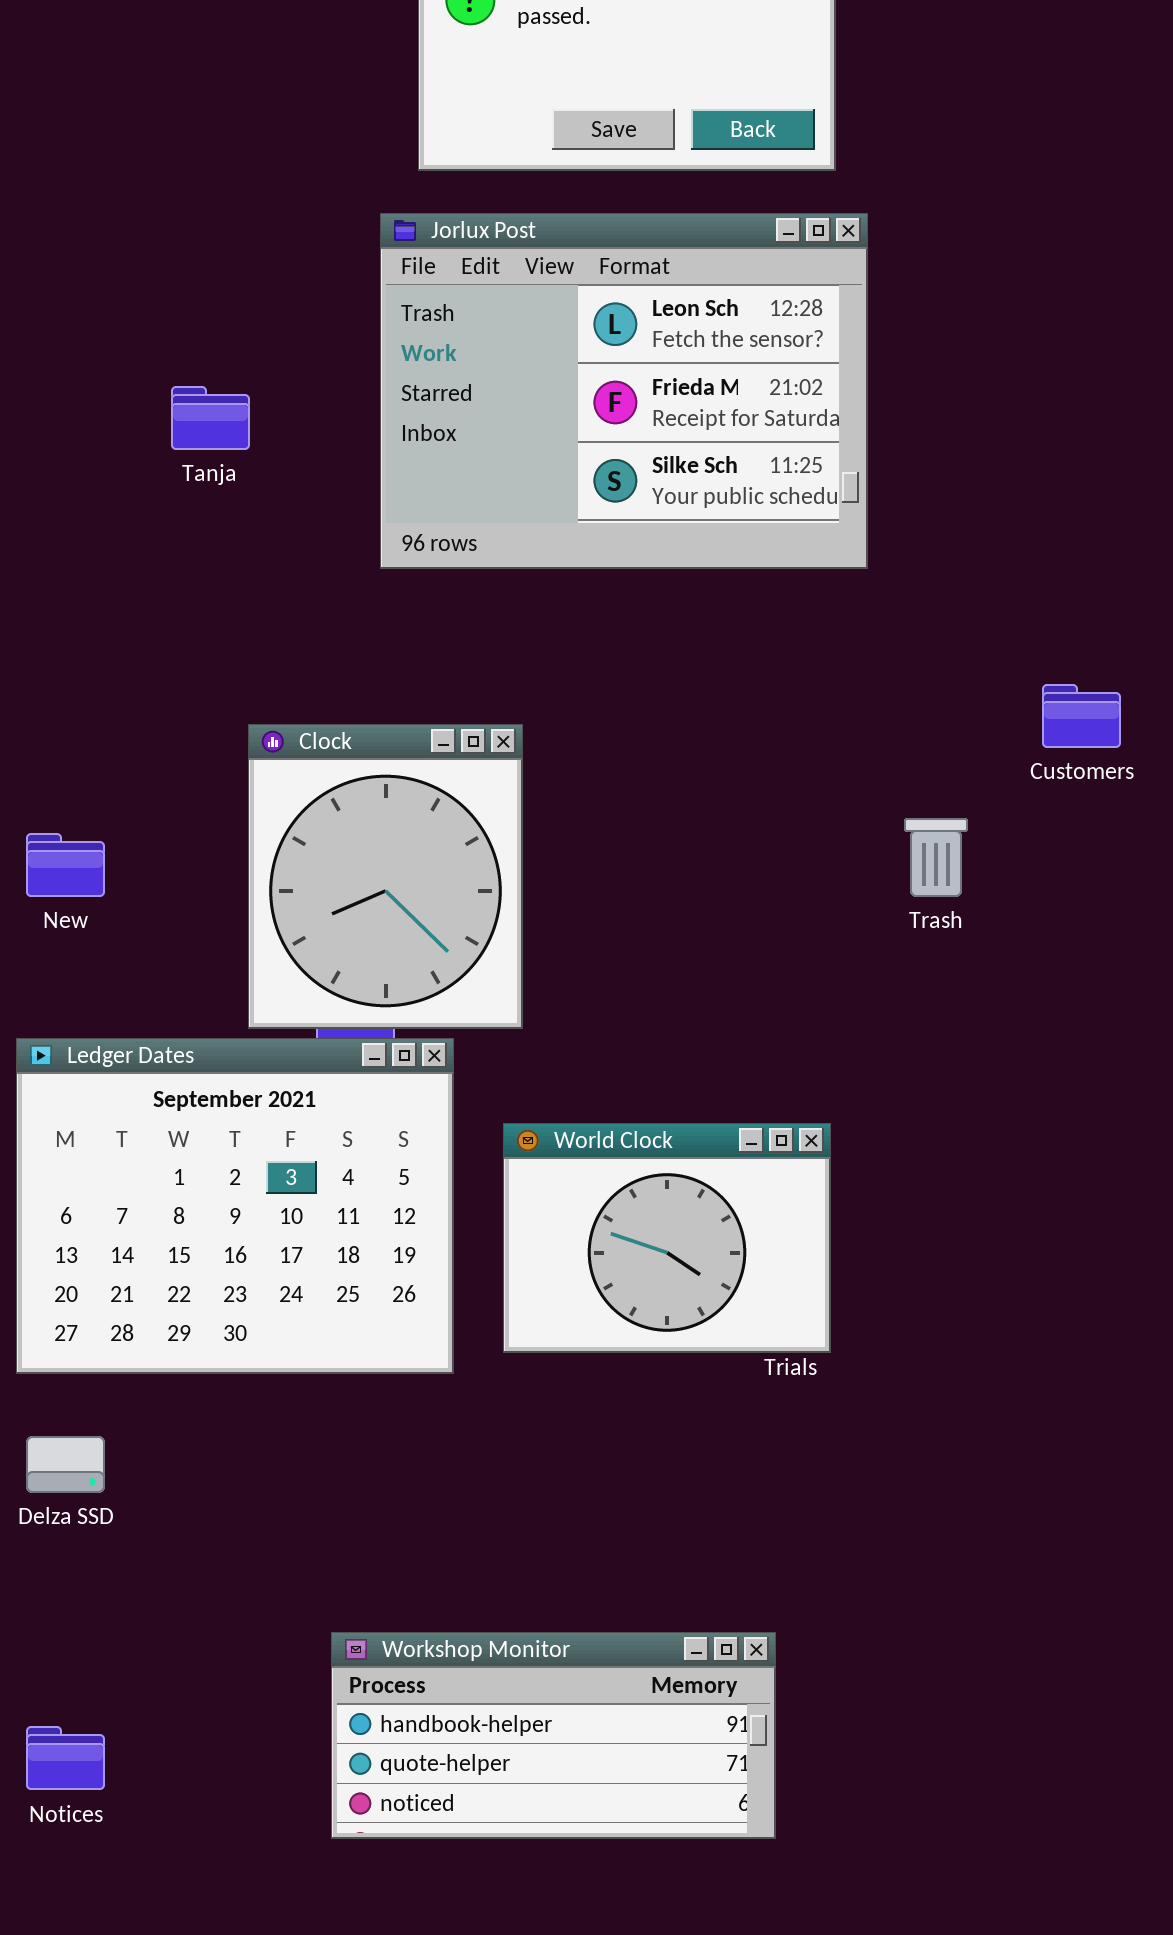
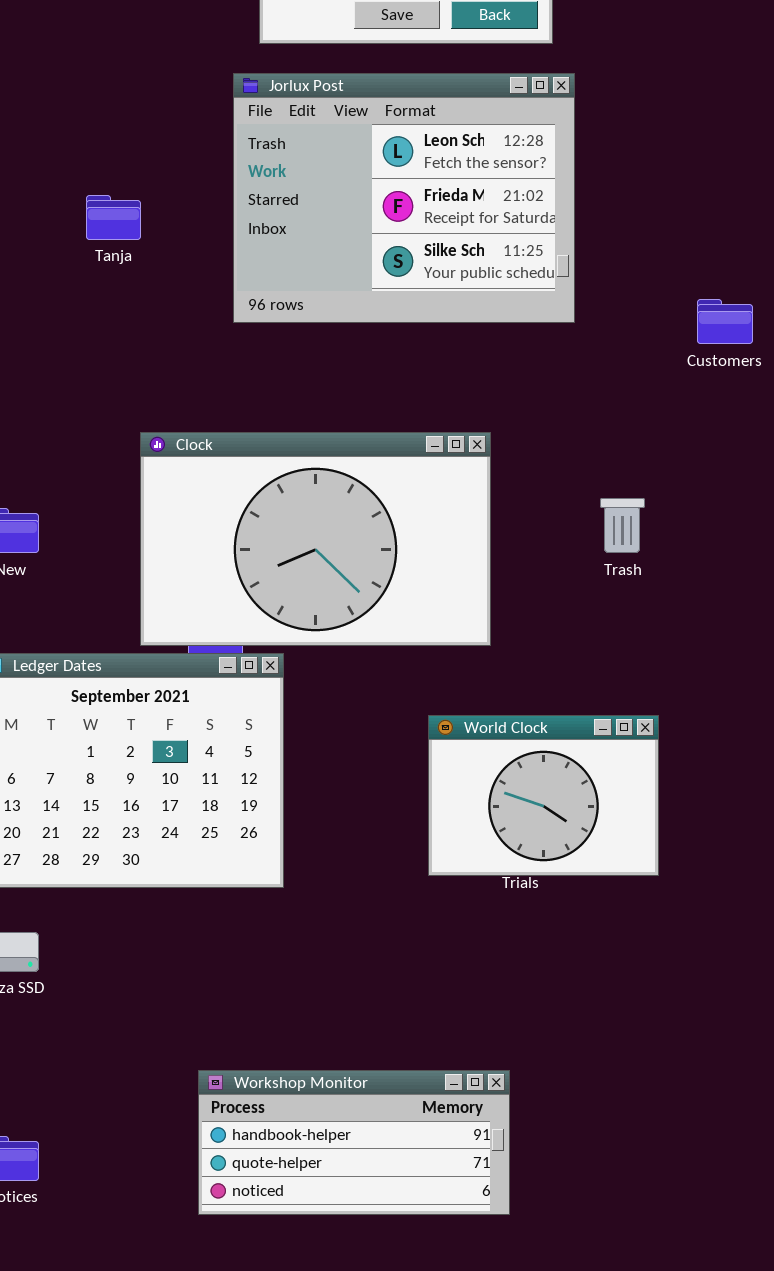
Customers: [1042,684,1121,748] -> [697,299,753,344], moved
Clock: [248,724,523,1029] -> [140,432,491,646], resized
World Clock: [503,1123,831,1353] -> [428,715,659,876], moved

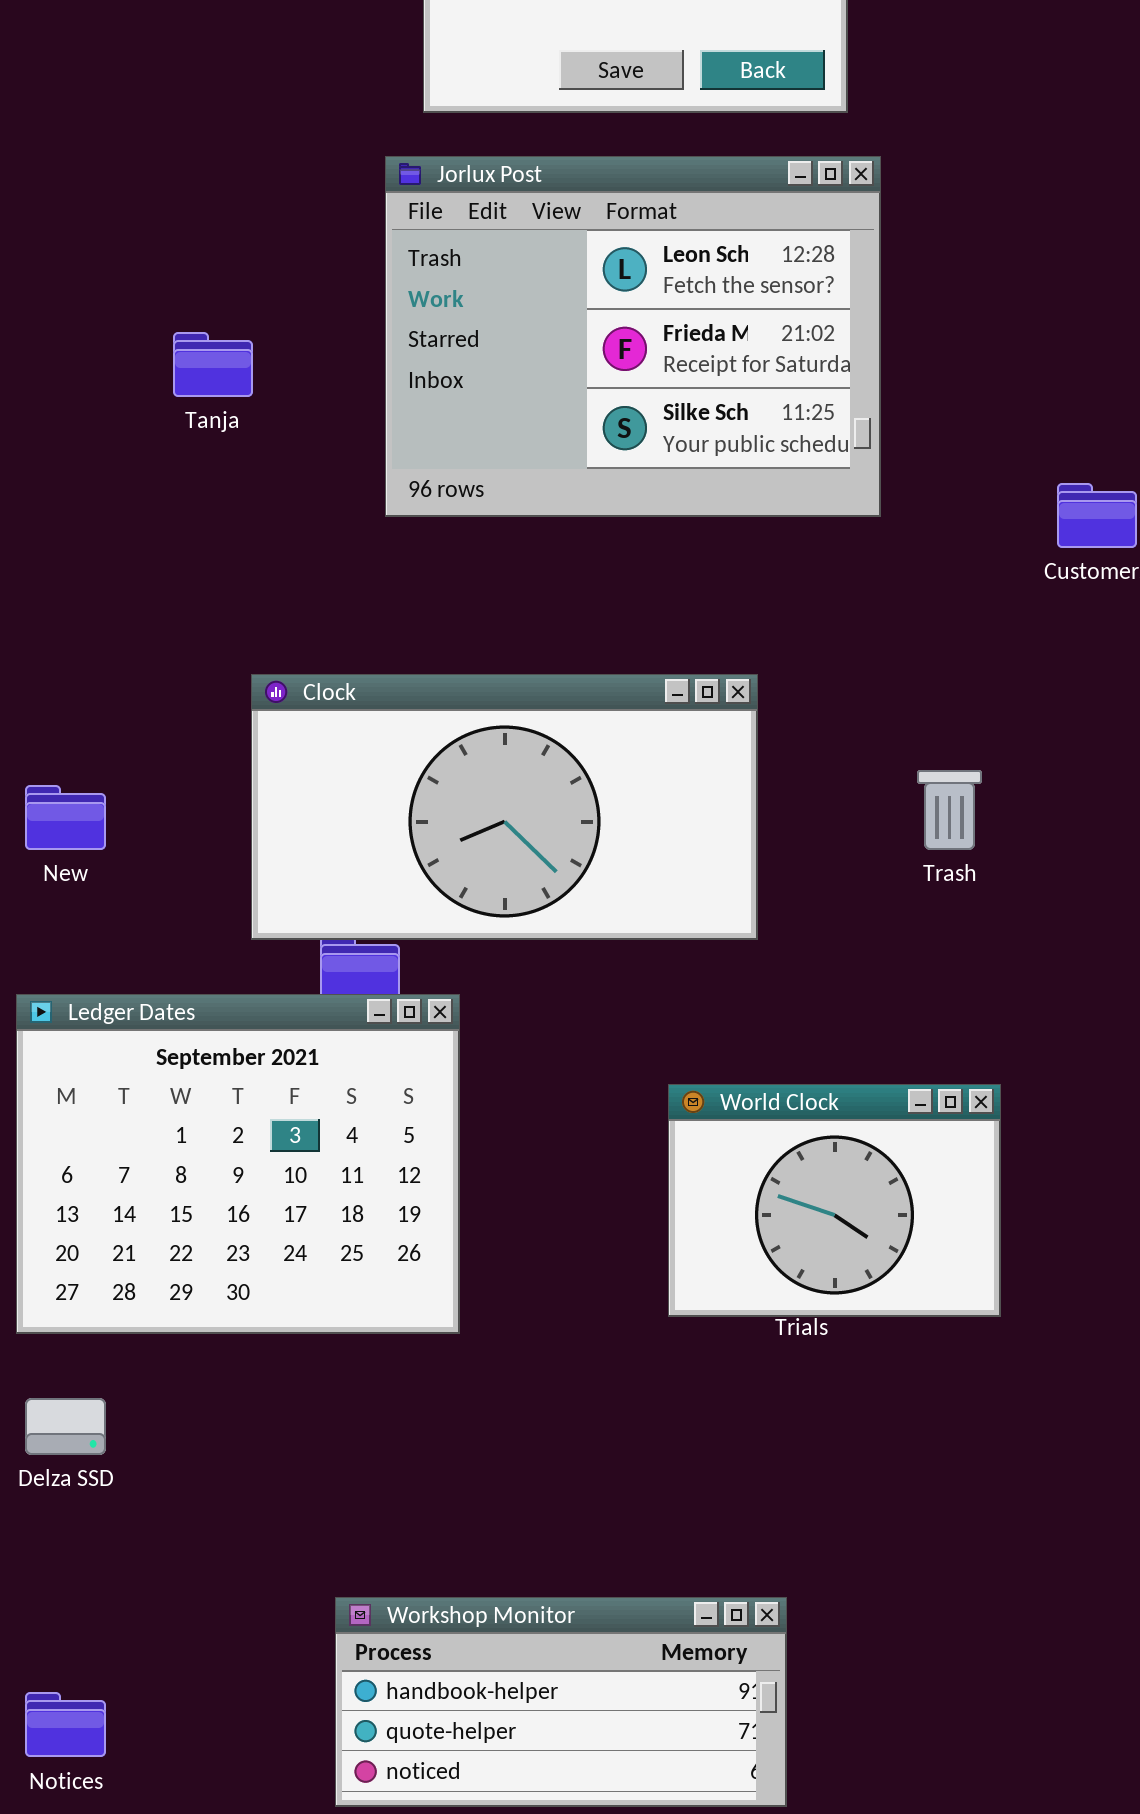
Clock: [140,432,491,646] -> [251,674,758,940], resized

